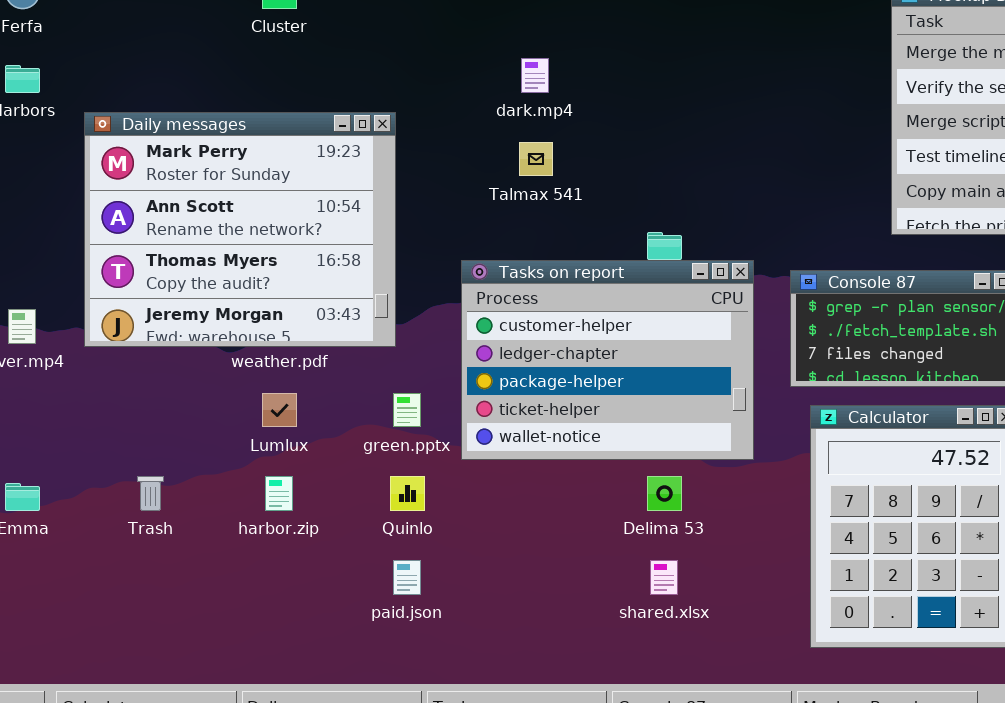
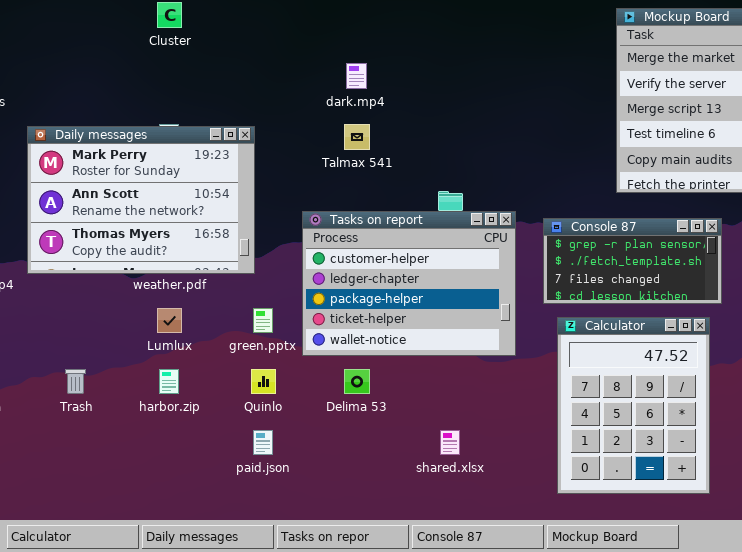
Daily messages: [84,112,396,347] -> [27,126,255,274], resized
Delima 53: [647,476,682,511] -> [344,369,370,394], moved

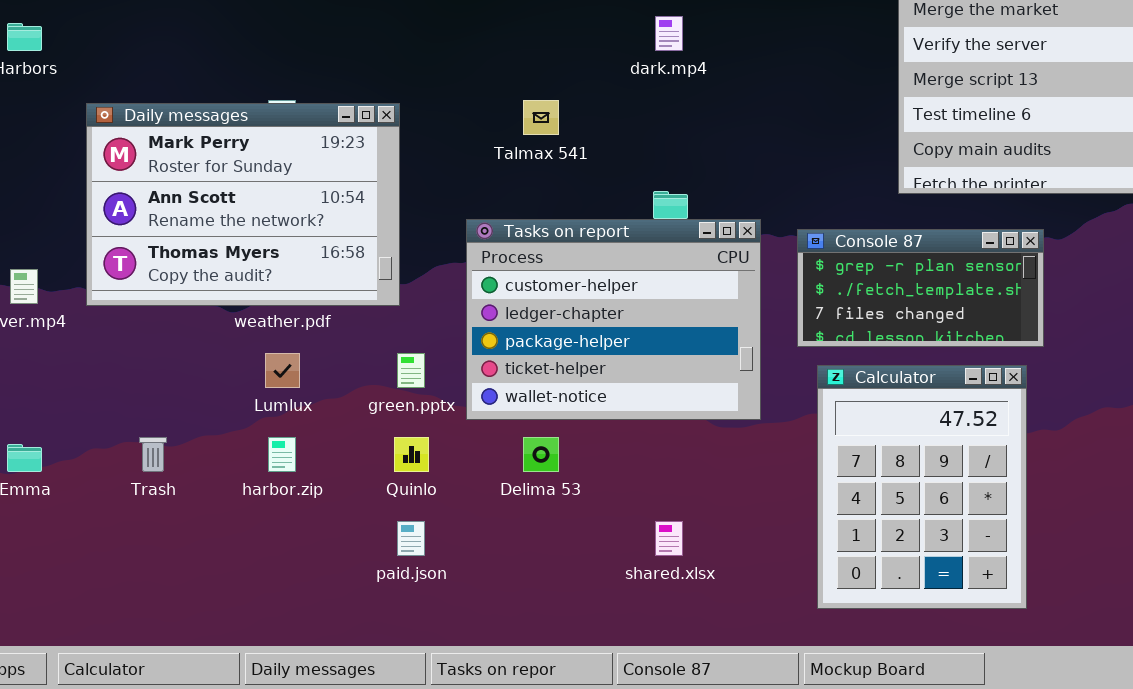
dark.mp4: [346,63,367,89] -> [655,16,683,51], moved

